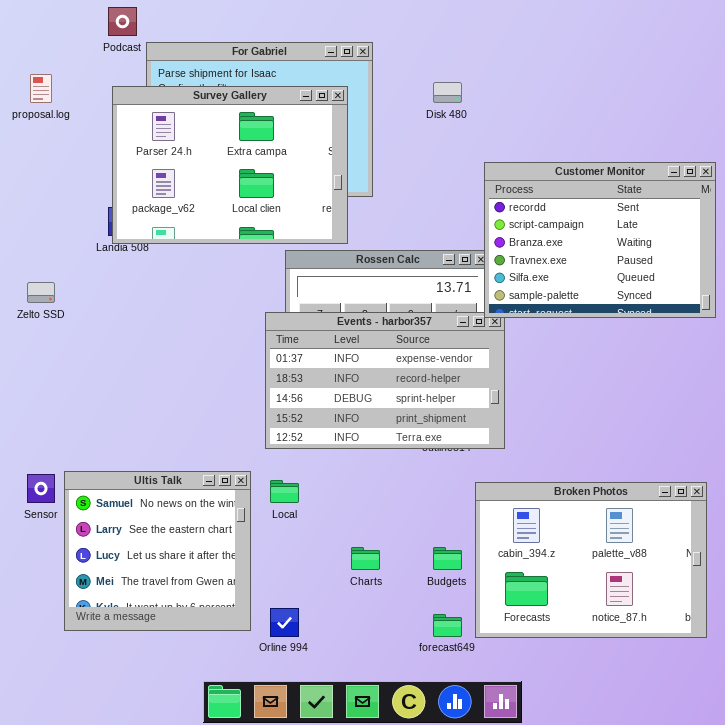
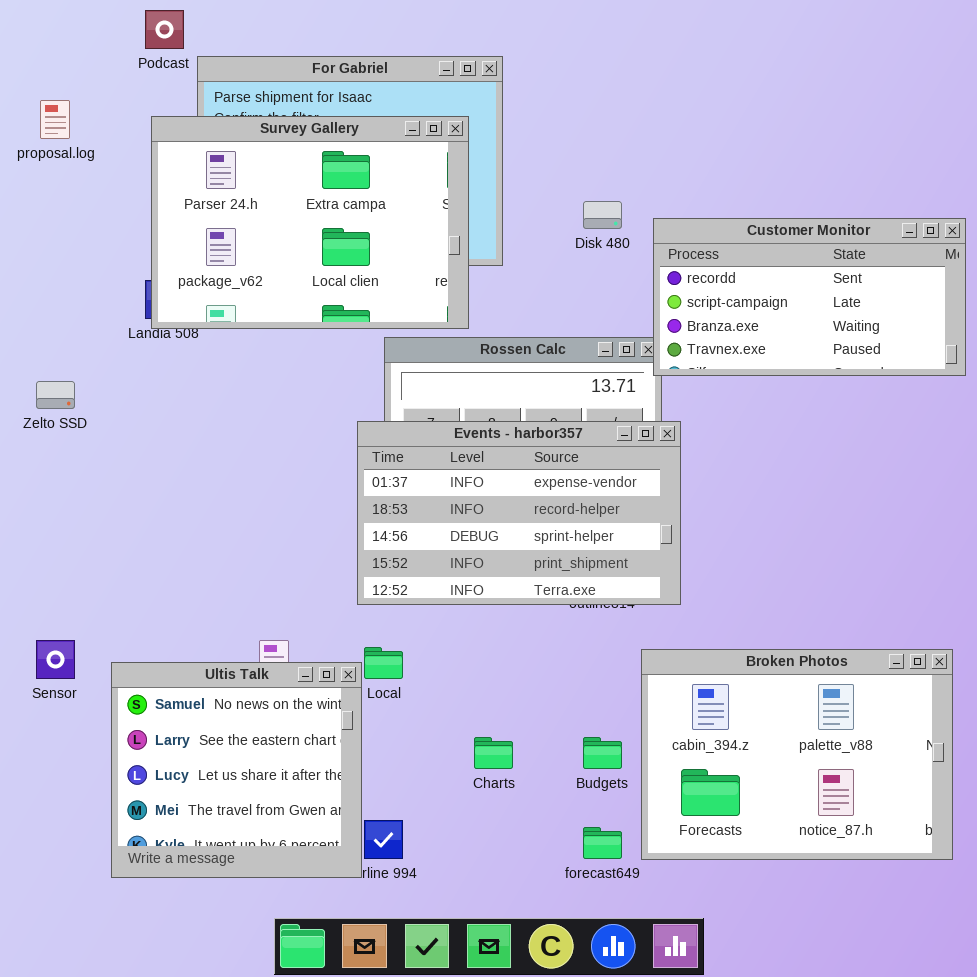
Disk 480: [433,82,462,103] -> [583,201,622,229], moved
Customer Monitor: [484,162,716,318] -> [653,218,966,376], resized
Ultis Talk: [64,471,251,631] -> [111,662,362,878], moved

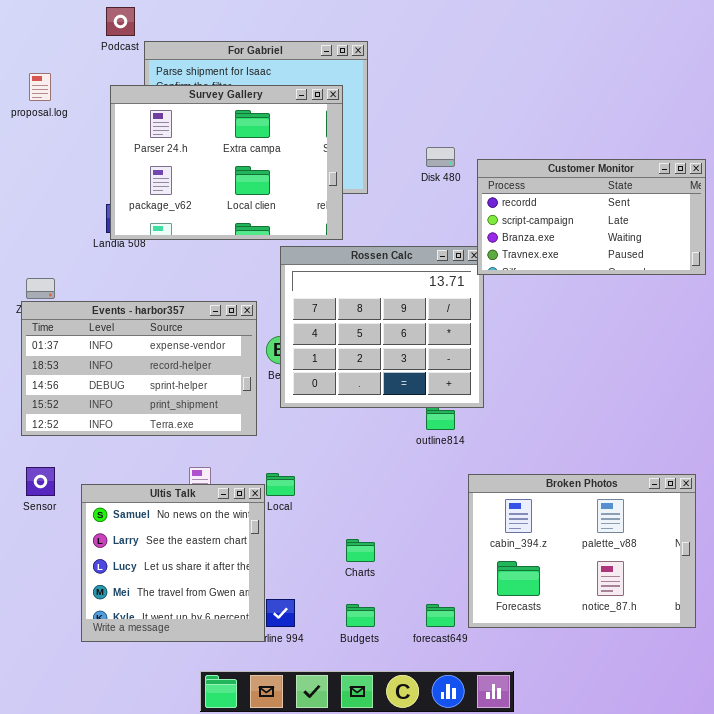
Events - harbor357: [357,421,681,605] -> [21,301,257,436], moved
Budgets: [583,737,622,769] -> [346,604,375,627], moved

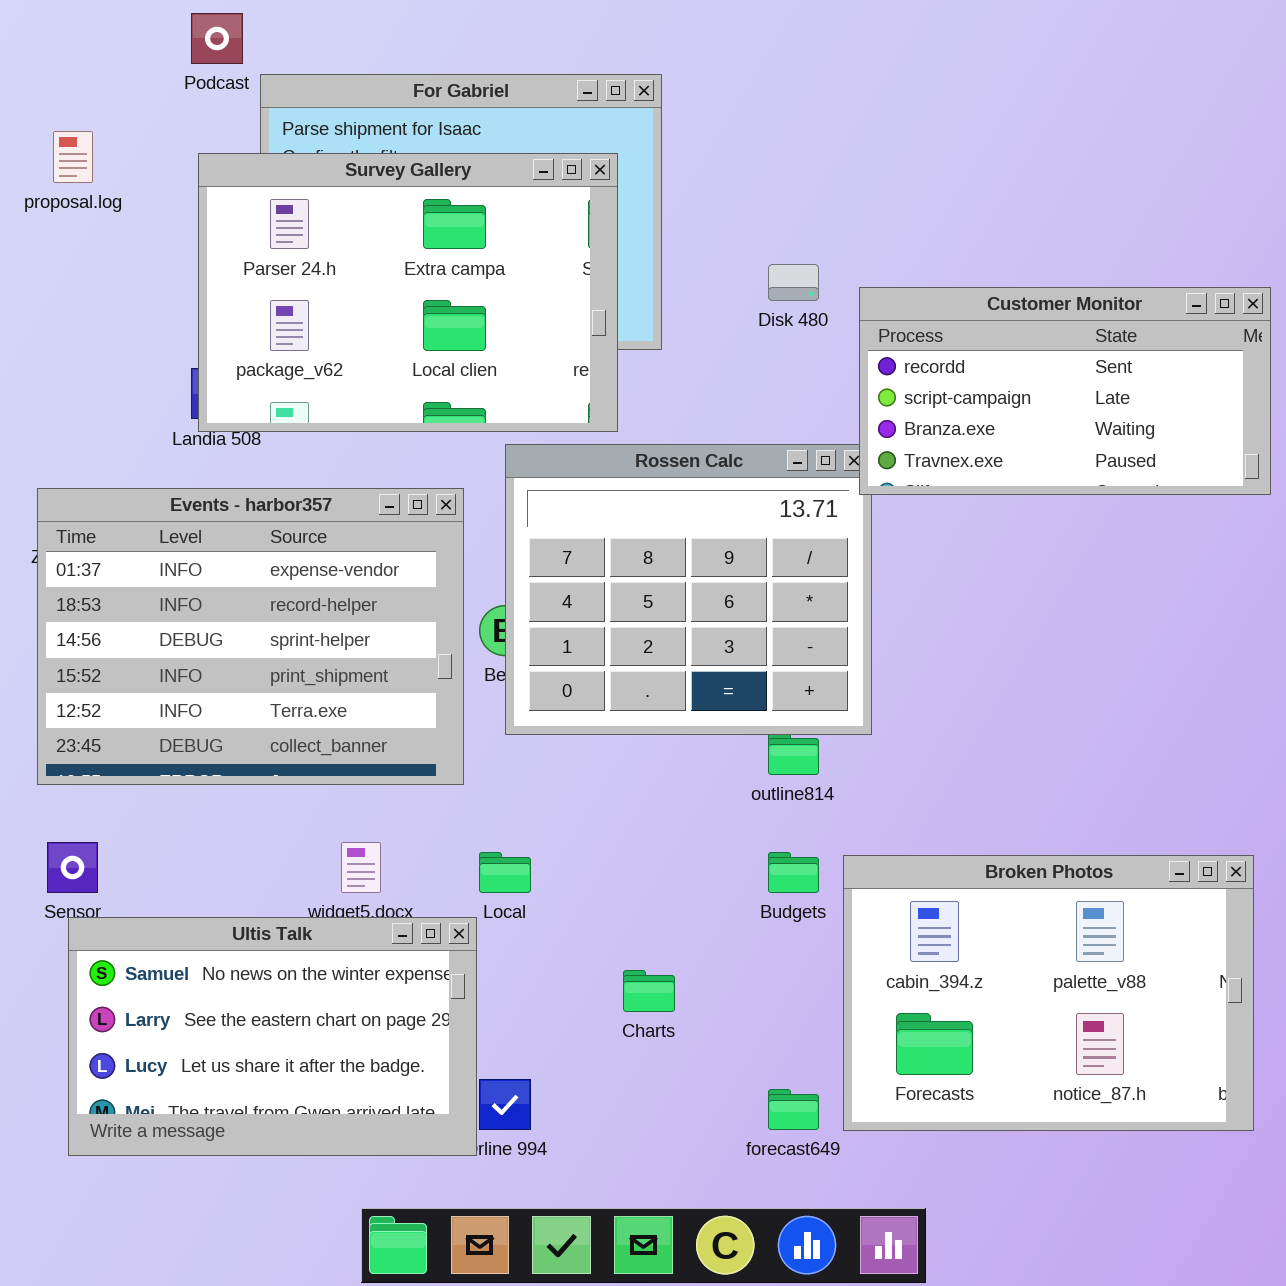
Events - harbor357: [21,301,257,436] -> [37,488,464,785], resized
Ultis Talk: [81,484,265,642] -> [68,917,477,1156], resized
Budgets: [346,604,375,627] -> [768,852,819,893], moved

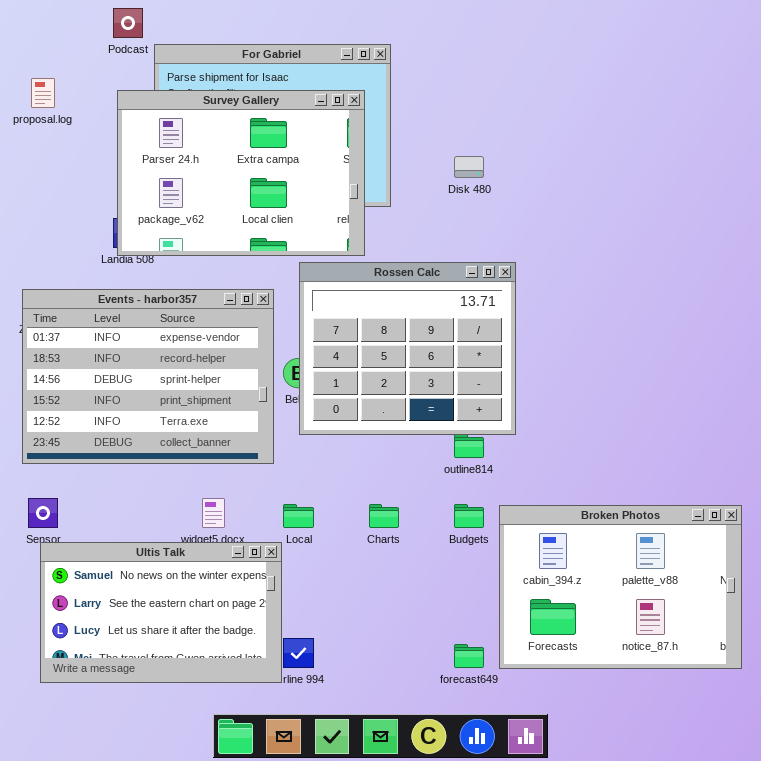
Customer Monitor: [859,287,1271,495] -> none, closed
Charts: [623,970,675,1012] -> [369,504,399,528], moved

